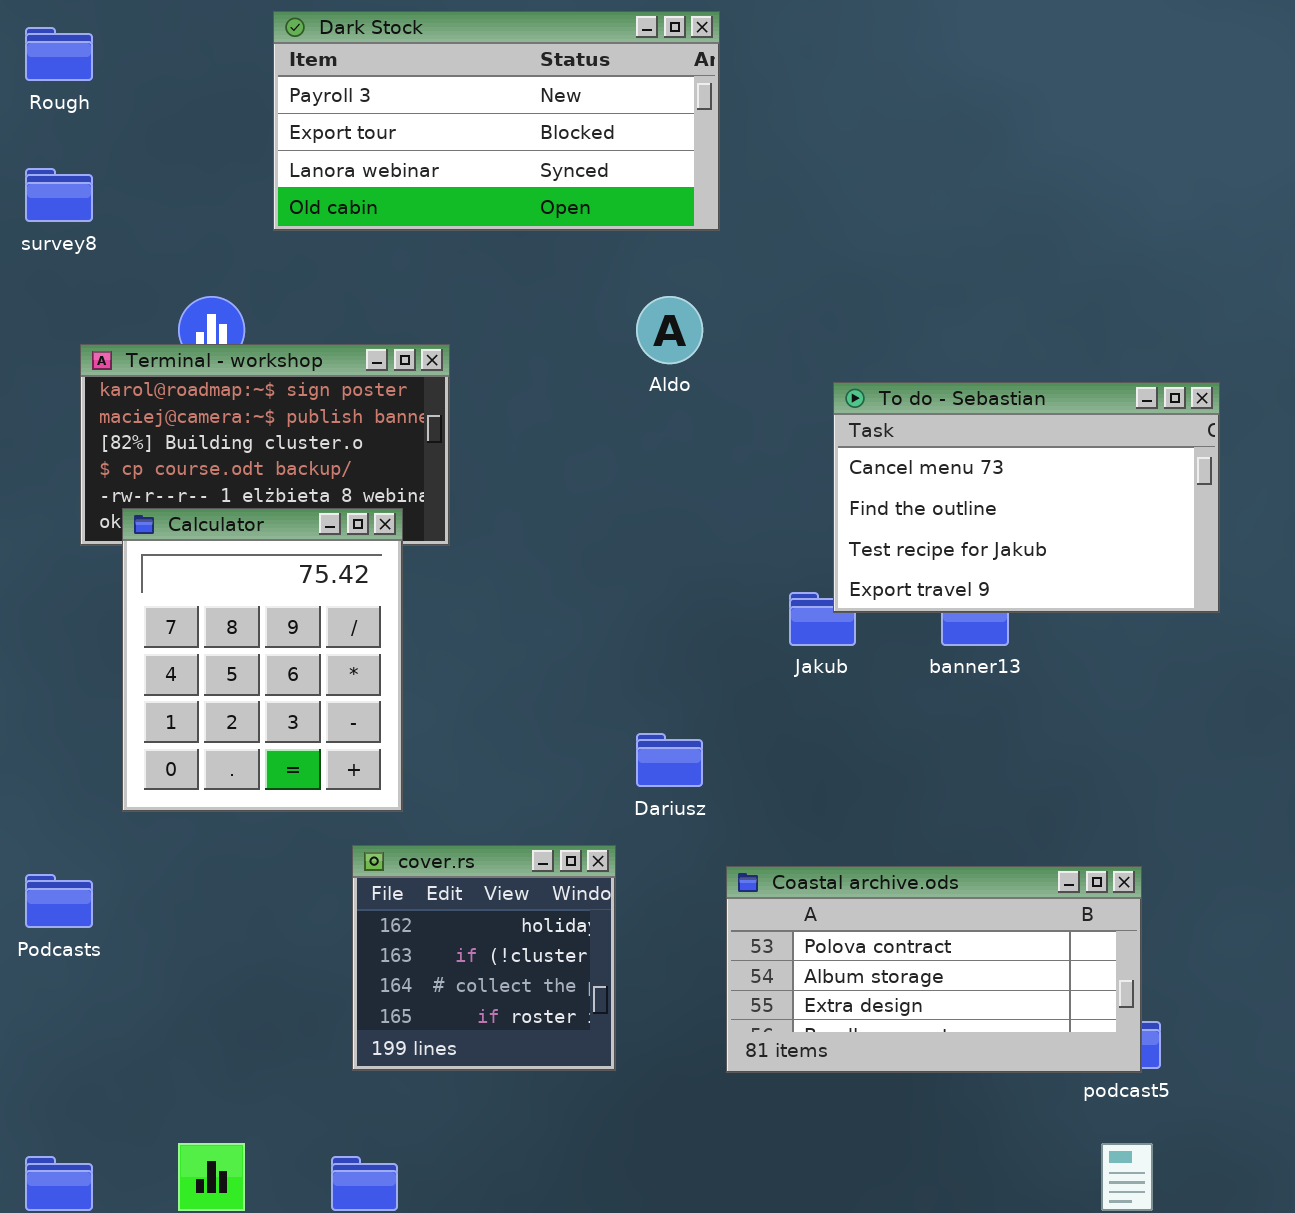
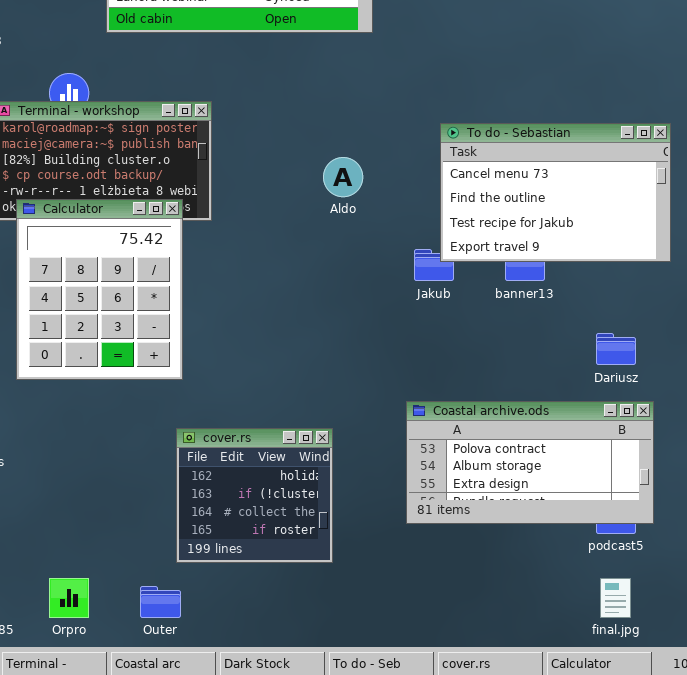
Aldo: [636,296,703,364] -> [323,157,363,197], moved
Dariusz: [636,733,703,787] -> [596,333,636,365], moved
cover.rs: [352,845,616,1071] -> [176,428,333,563], moved
Coastal archive.ods: [726,866,1142,1073] -> [406,401,654,524], moved

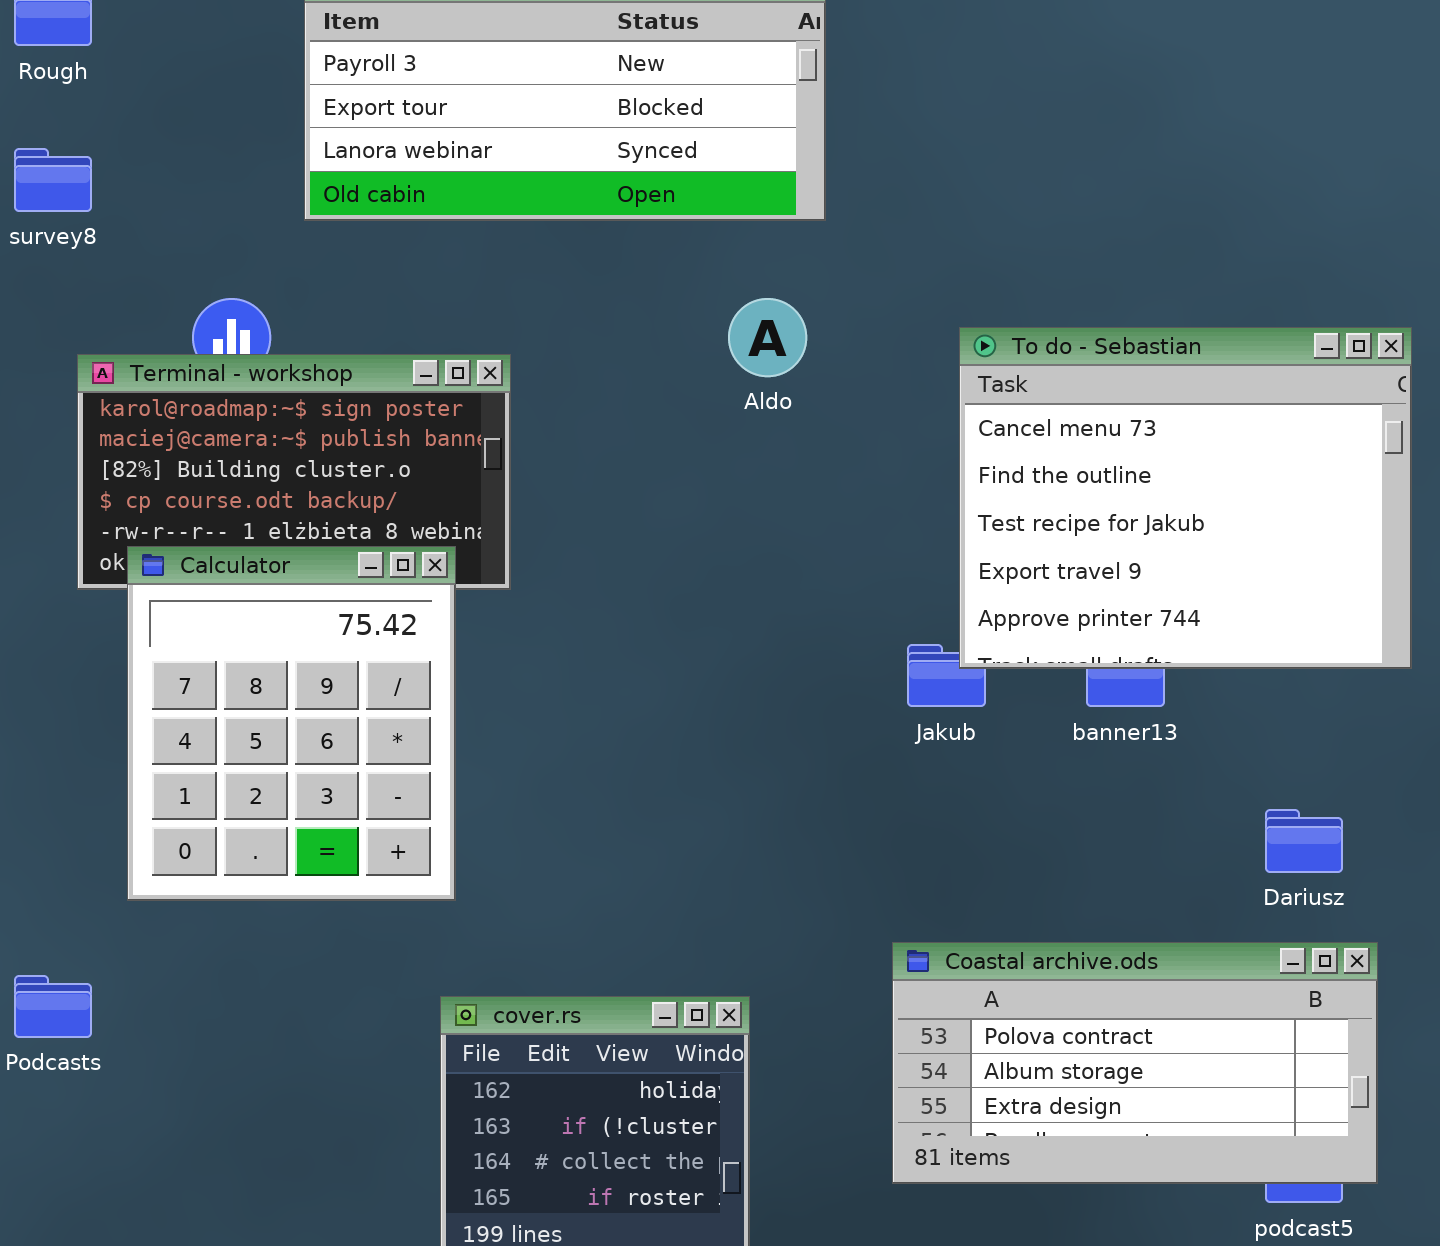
To do - Sebastian: [440,123,671,262] -> [959,327,1412,669], resized
Aldo: [323,157,363,197] -> [728,298,807,377], moved

